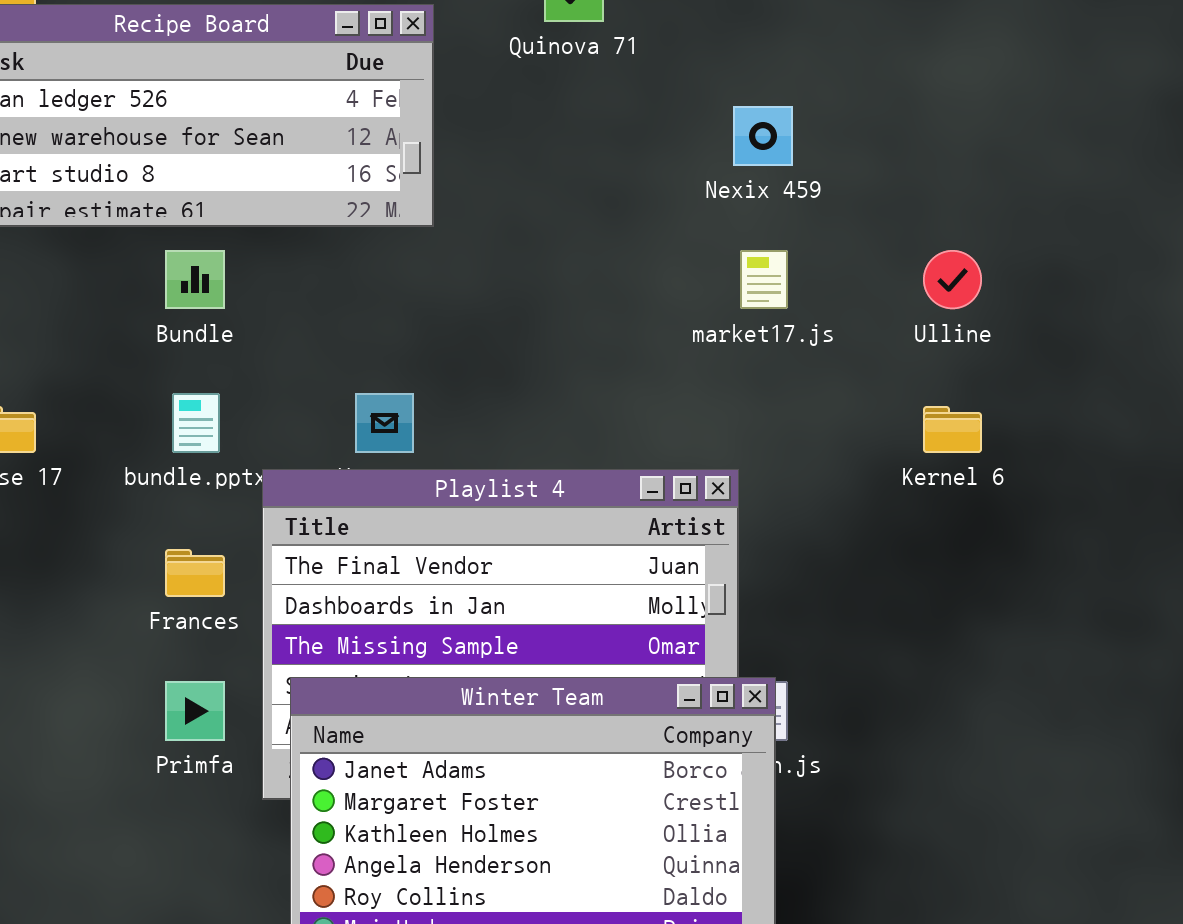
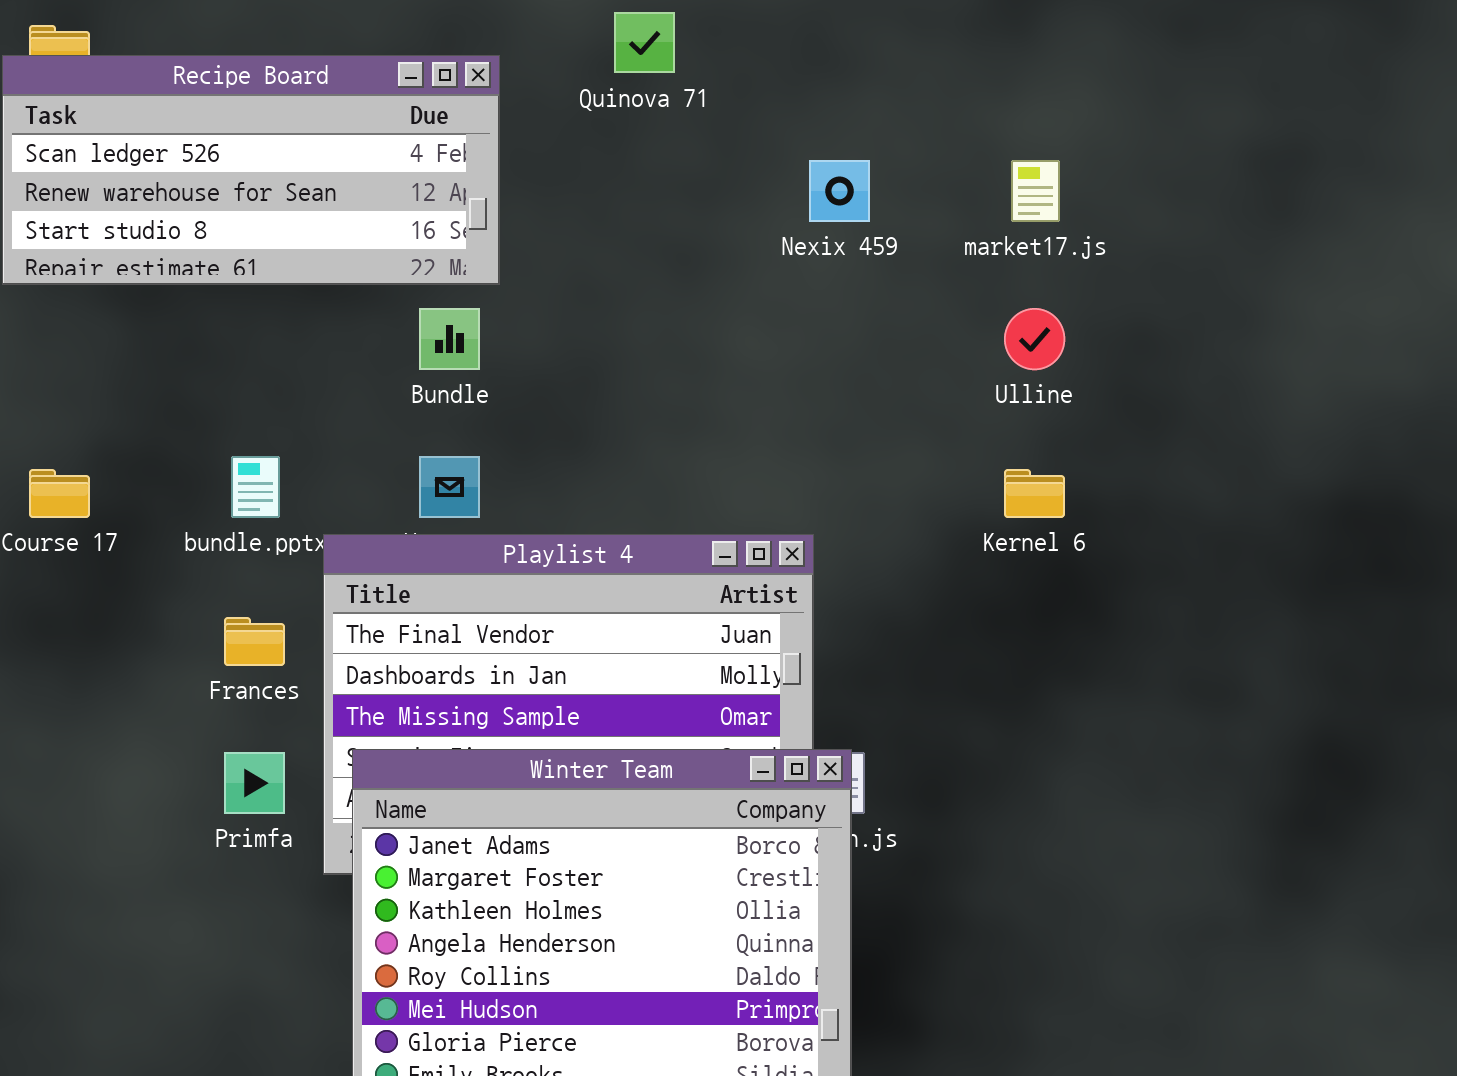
Bundle: [165,250,225,309] -> [419,308,480,370], moved
market17.js: [740,250,788,309] -> [1011,160,1060,222], moved

